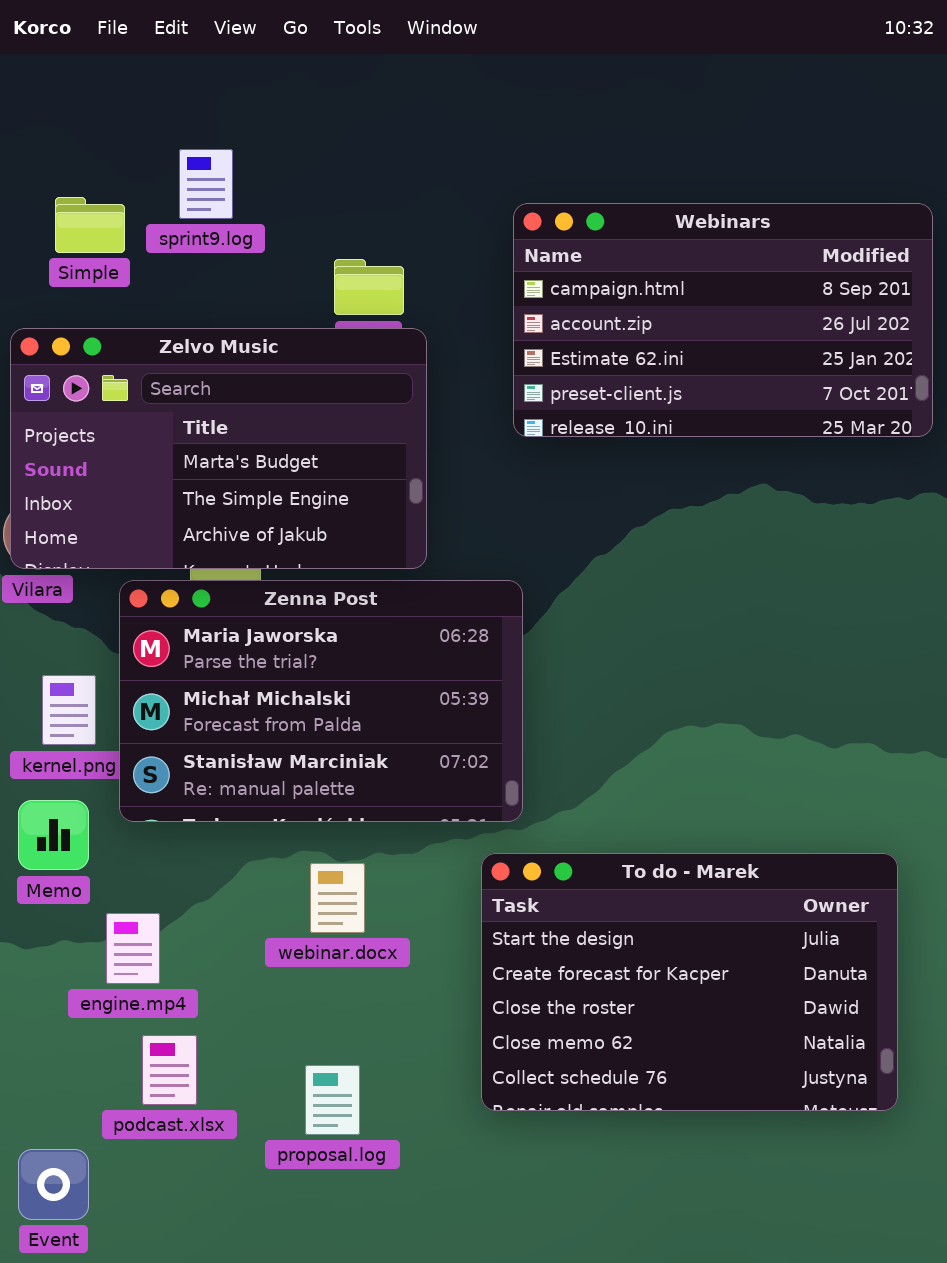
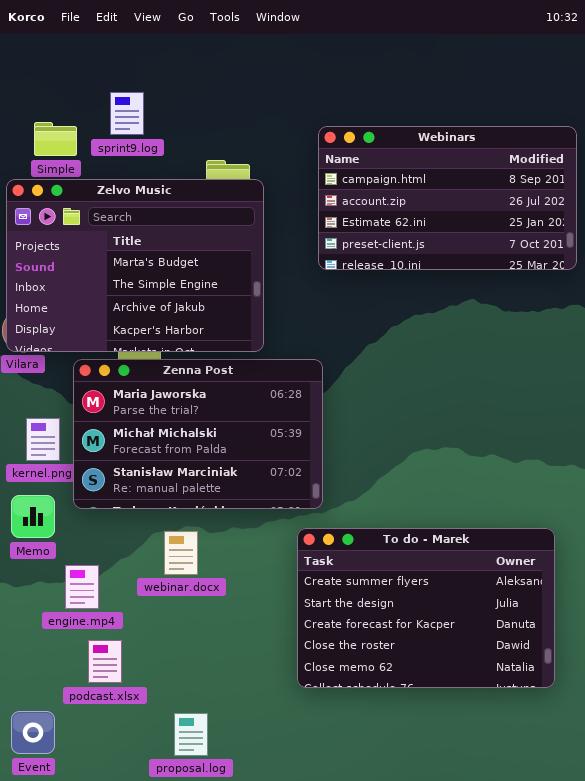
Zelvo Music: [10,328,427,569] -> [6,179,264,352], resized
To do - Marek: [481,853,898,1111] -> [297,528,555,688], scrolled up 1 row
webinar.docx: [310,863,365,933] -> [164,531,198,575], moved
proposal.log: [305,1065,360,1135] -> [174,713,208,756], moved

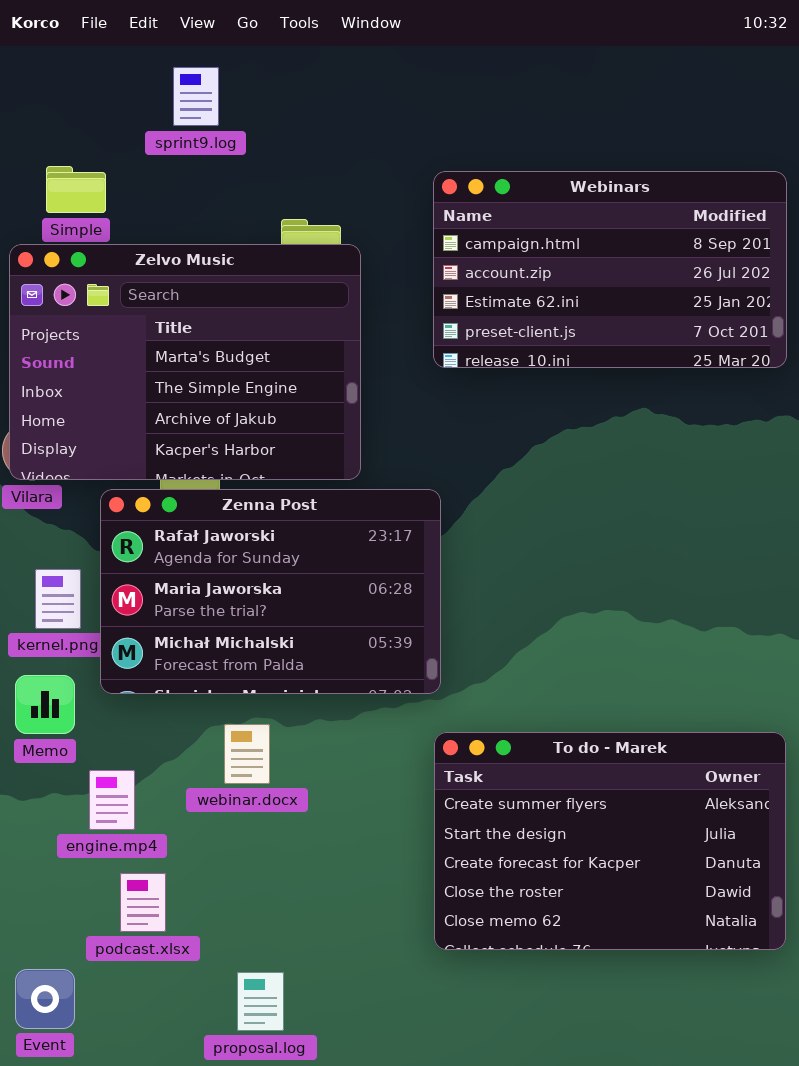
sprint9.log: [110,92,144,135] -> [173,67,219,126], moved
Zenna Post: [73,359,323,509] -> [100,489,441,694], scrolled up 1 row
To do - Marek: [297,528,555,688] -> [434,732,786,950], moved

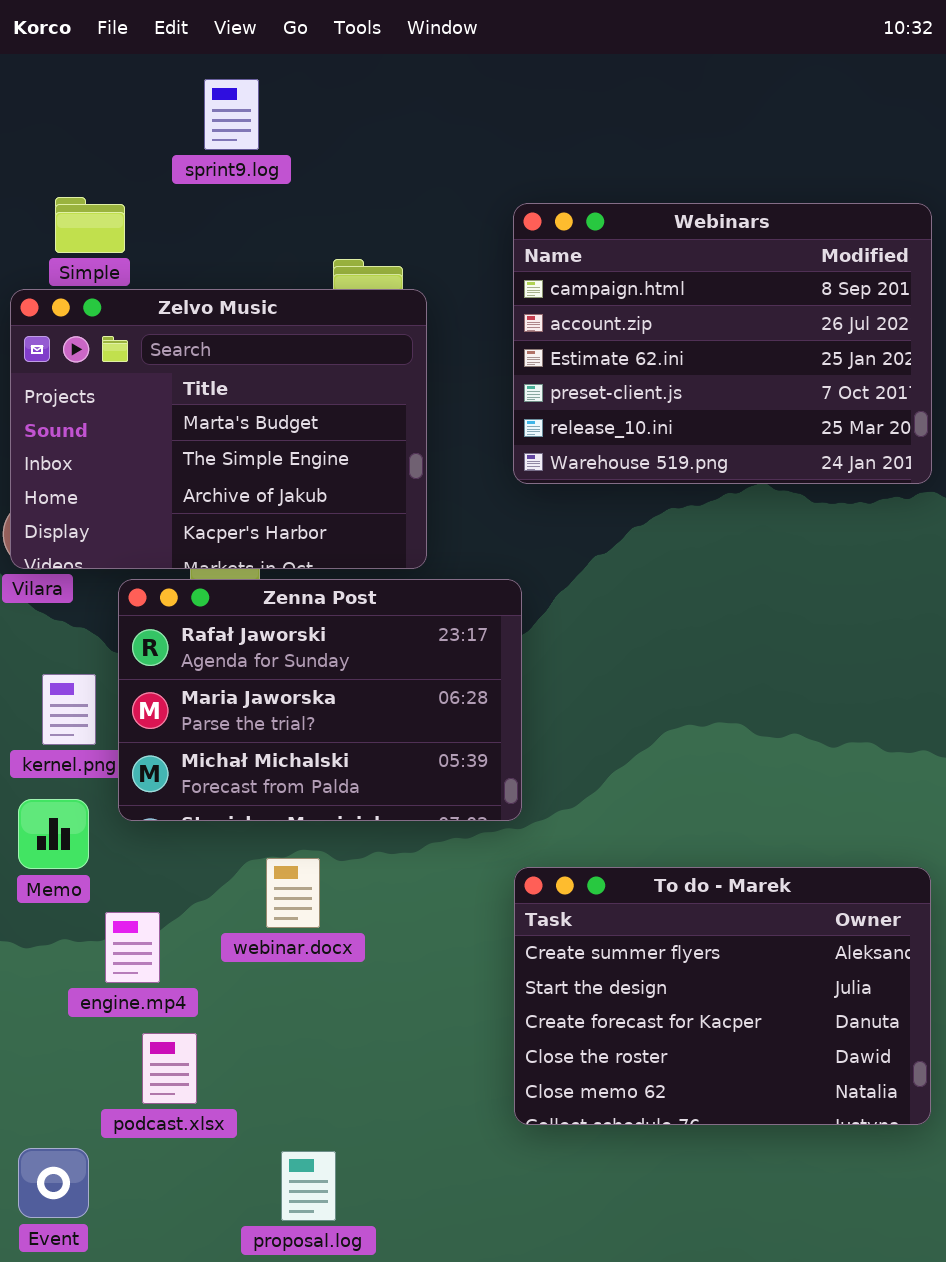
Webinars: [433,171,787,368] -> [513,203,932,484], resized

